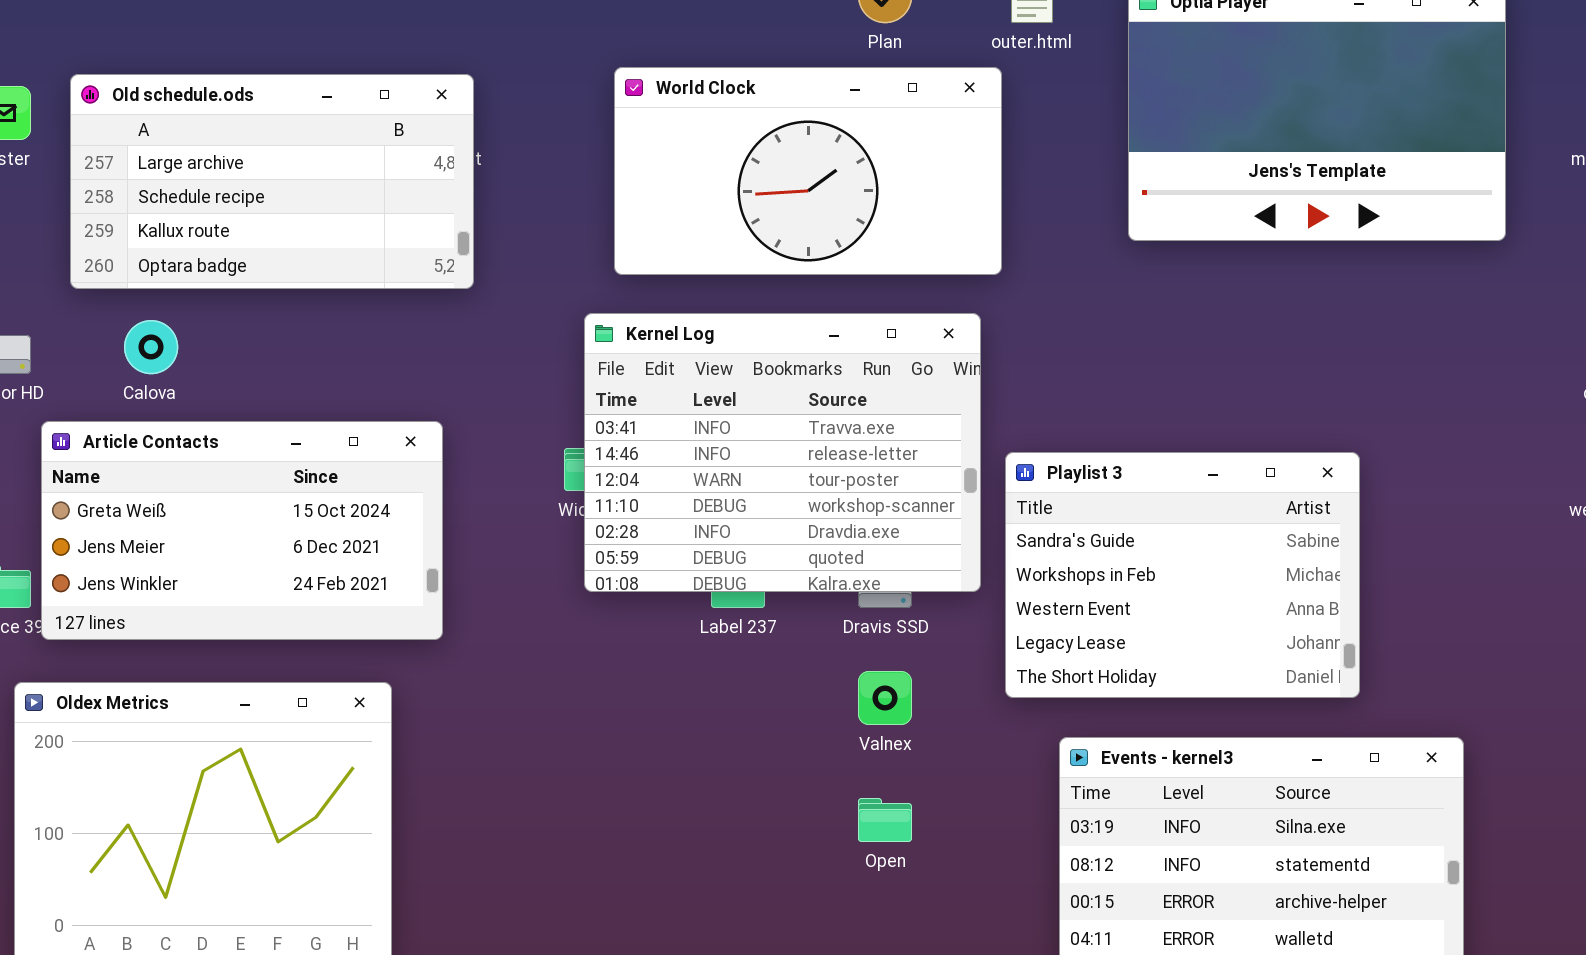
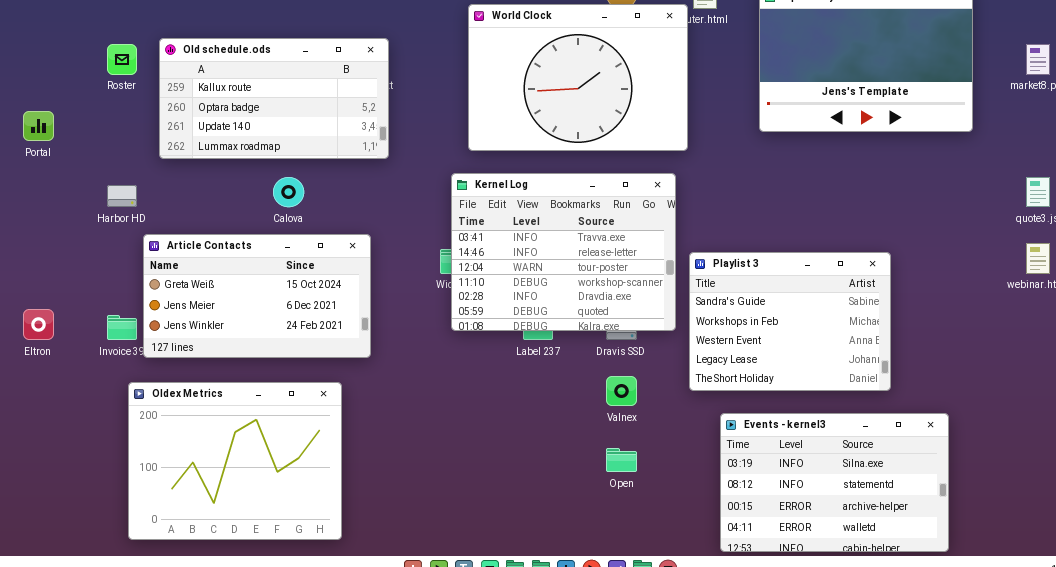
World Clock: [614,67,1002,275] -> [468,4,688,151], resized
Old schedule.ods: [70,74,474,289] -> [159,38,389,159], scrolled down 2 rows
Calova: [124,320,178,374] -> [273,177,304,207], moved

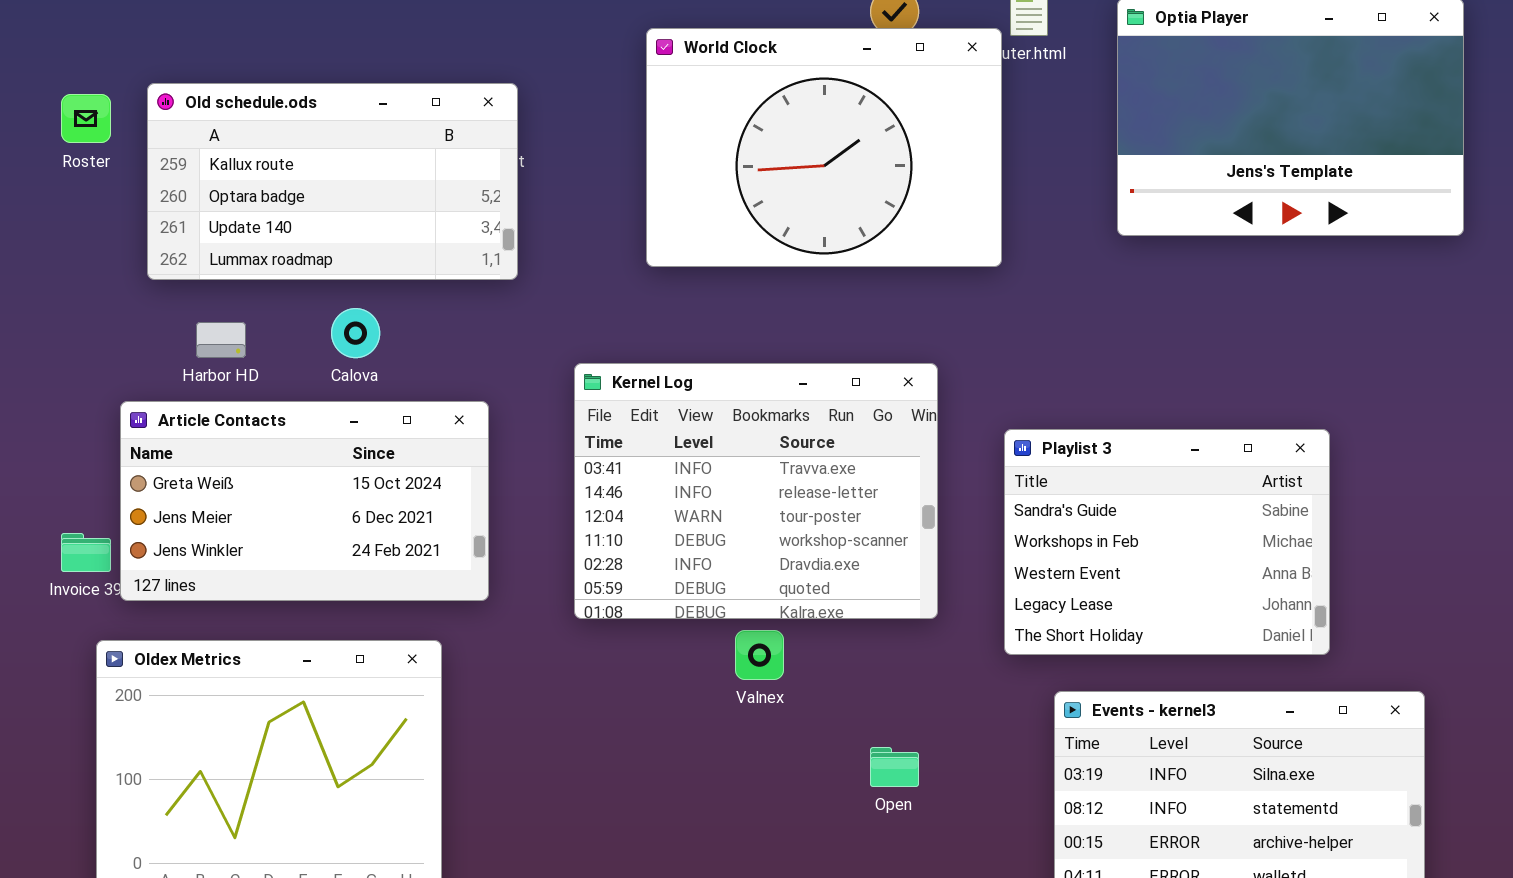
Kernel Log: [451,173,676,331] -> [574,363,938,619], moved
Harbor HD: [107,185,137,207] -> [196,322,246,358], moved
Valnex: [606,376,637,406] -> [735,630,784,680], moved

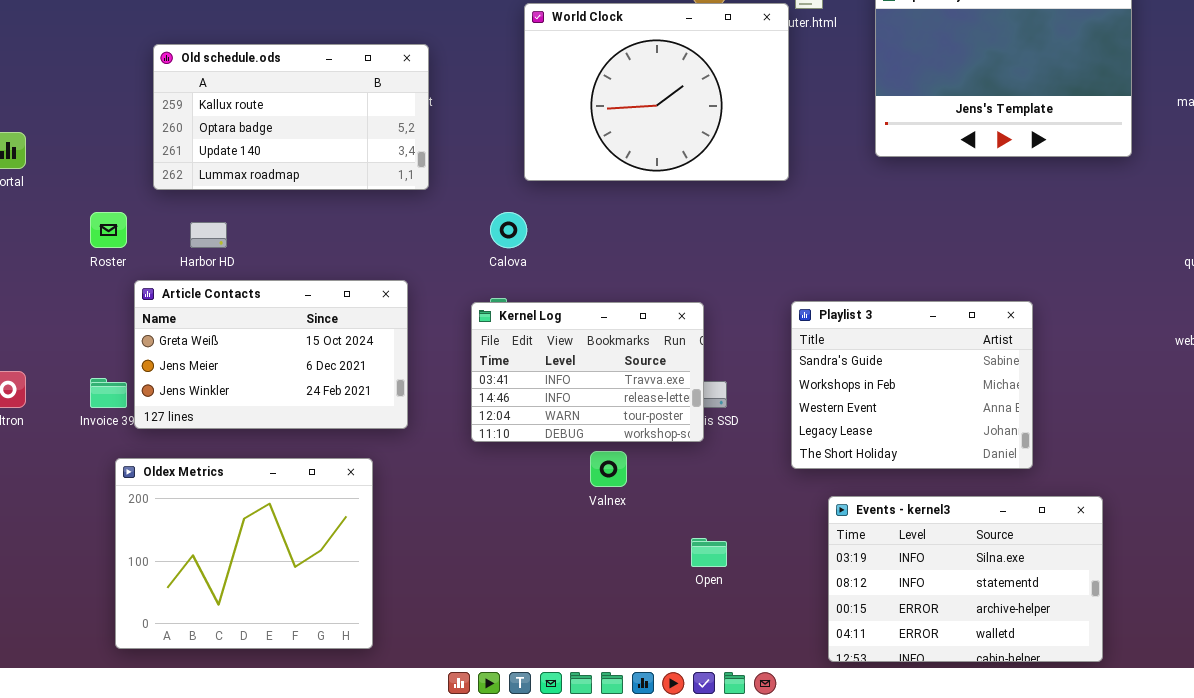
Roster: [61,94,111,143] -> [90,212,127,248], moved
Calova: [331,308,380,358] -> [490,212,527,248], moved
Kernel Log: [574,363,938,619] -> [471,302,704,442], resized

